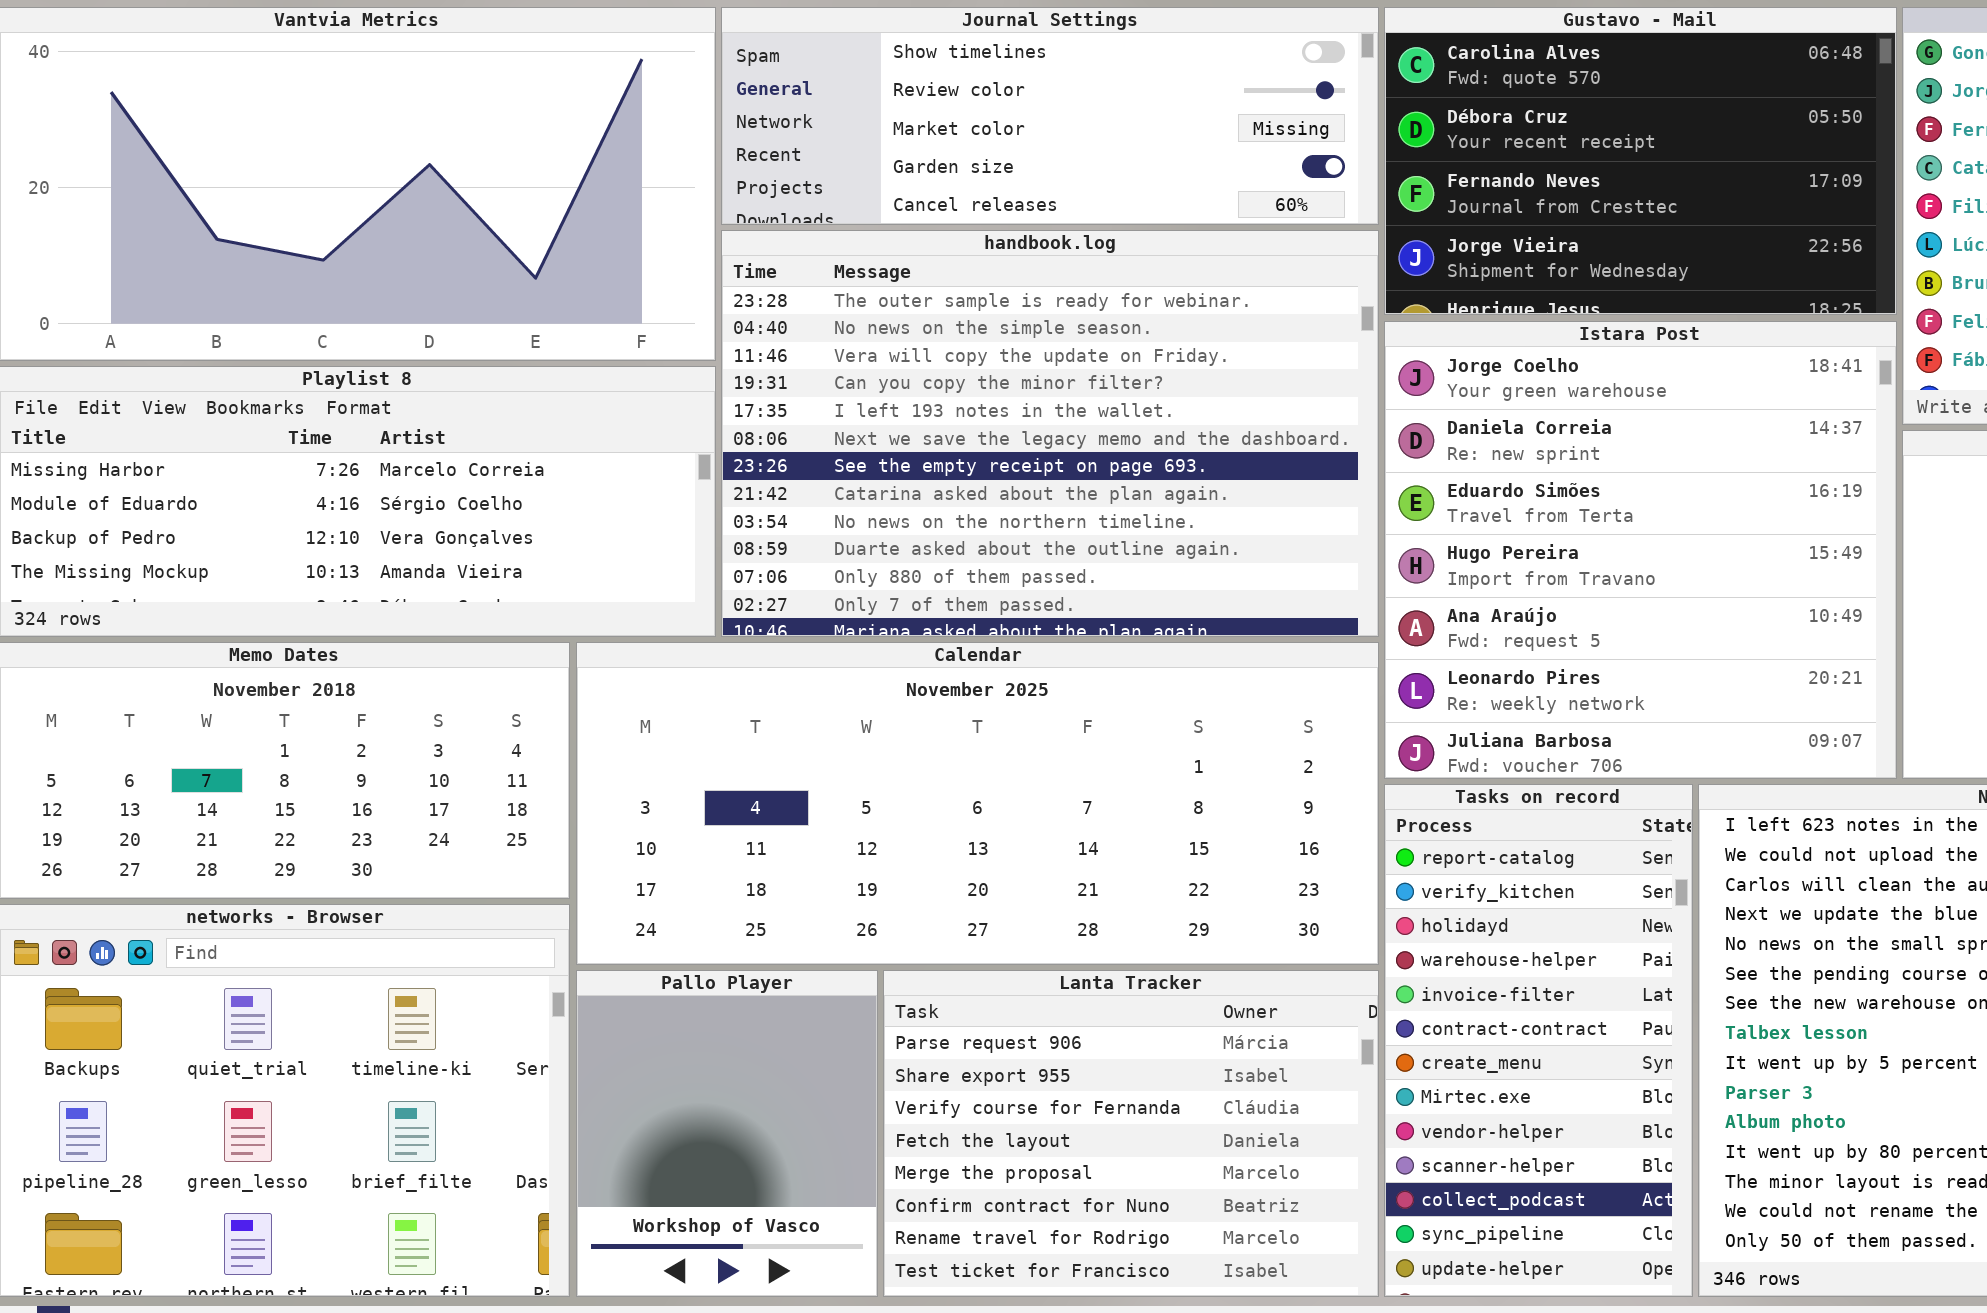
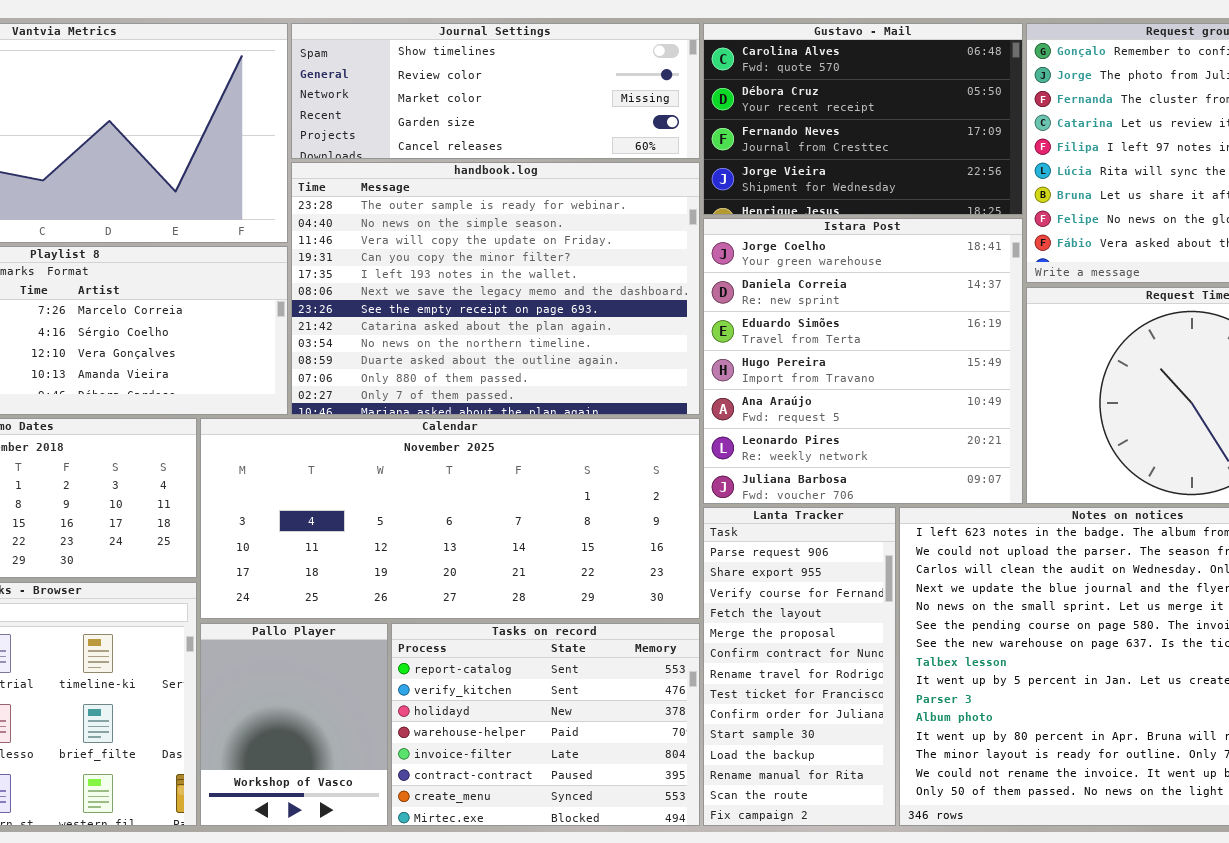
Tasks on record: [1384,784,1693,1297] -> [391,623,700,826], moved, resized
Lanta Tracker: [883,970,1379,1297] -> [703,507,896,826], moved, resized

